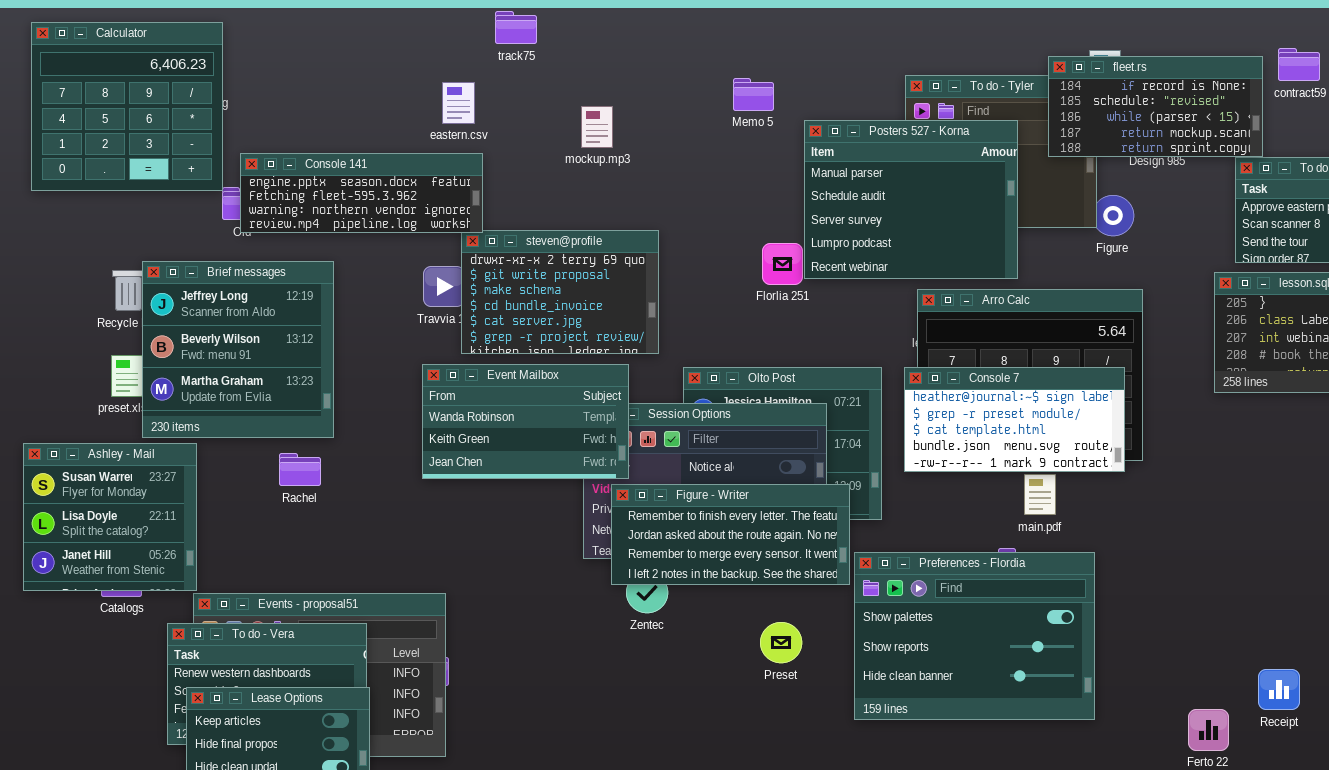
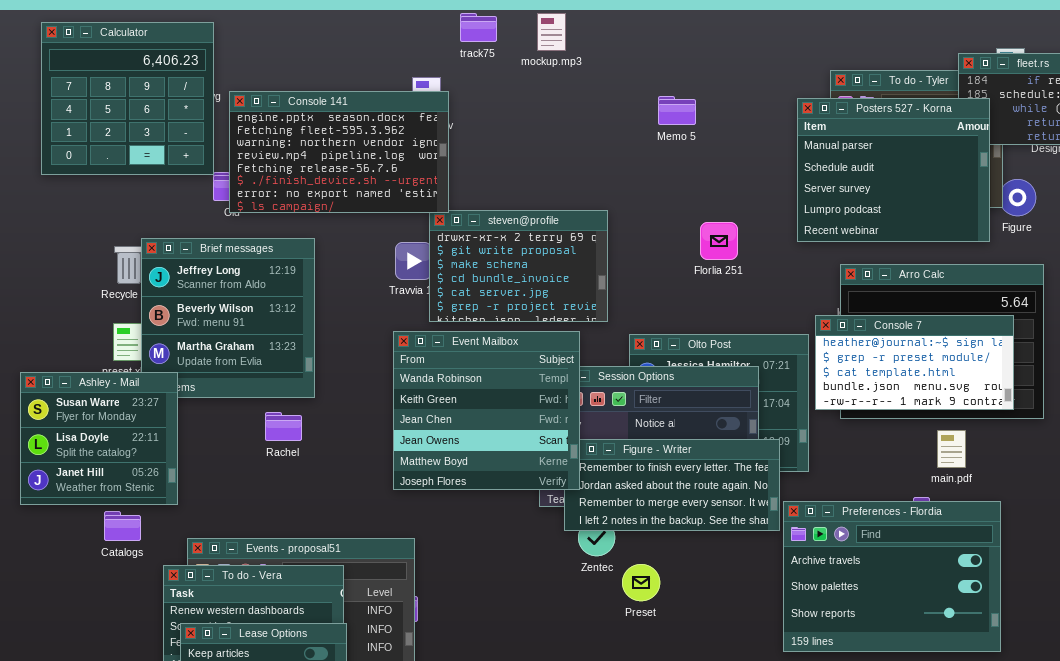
Memo 5: [733,78,774,111] -> [658,96,696,125], moved
mockup.mp3: [581,106,613,148] -> [537,13,566,51], moved
Posters 527 - Korna: [804,120,1018,279] -> [797,98,990,242], moved
Console 141: [240,153,483,233] -> [229,91,449,213], resized
Event Mailbox: [422,364,629,479] -> [393,331,580,490], resized
Console 7: [904,367,1125,472] -> [815,315,1014,410], moved
Ashley - Mail: [23,443,197,591] -> [20,372,178,505], moved
Preferences - Flordia: [854,552,1095,720] -> [783,501,1001,652], scrolled up 1 row
Preset: [760,622,802,663] -> [622,564,660,601], moved

